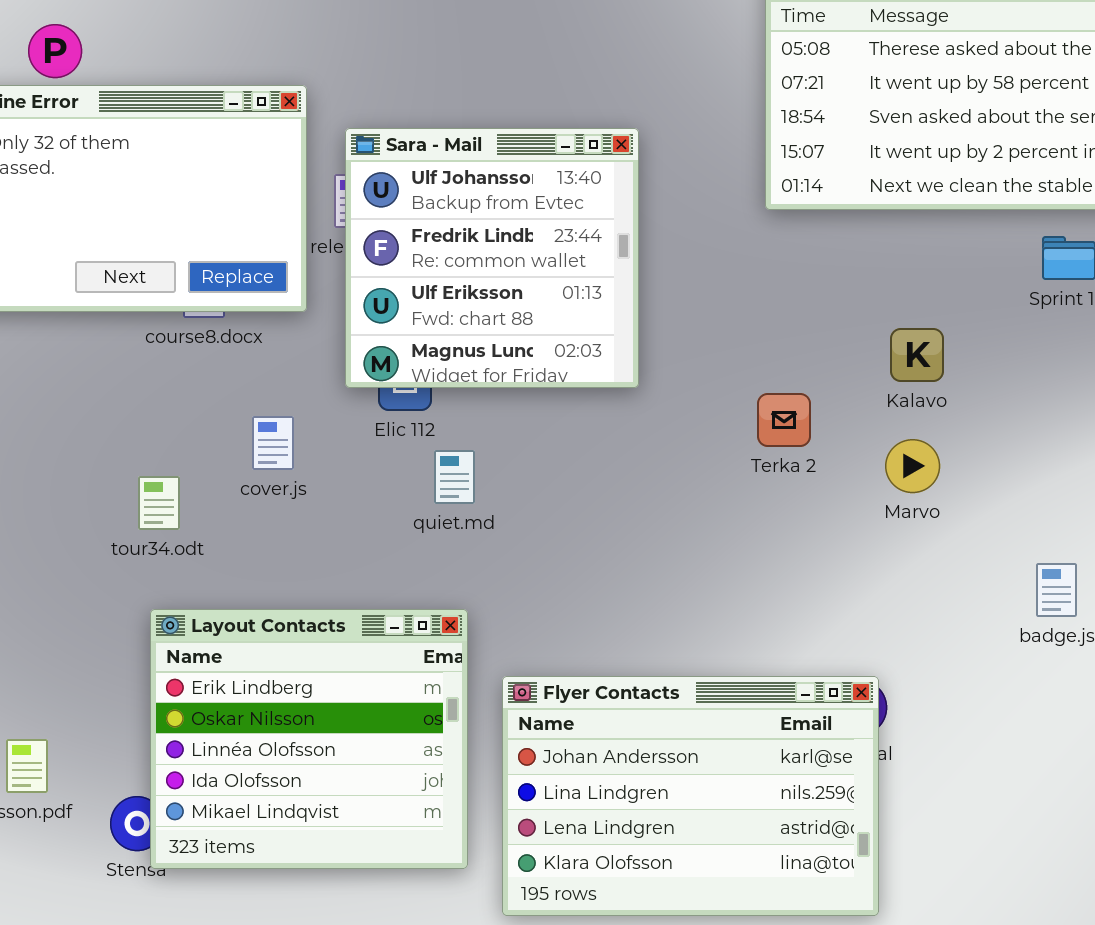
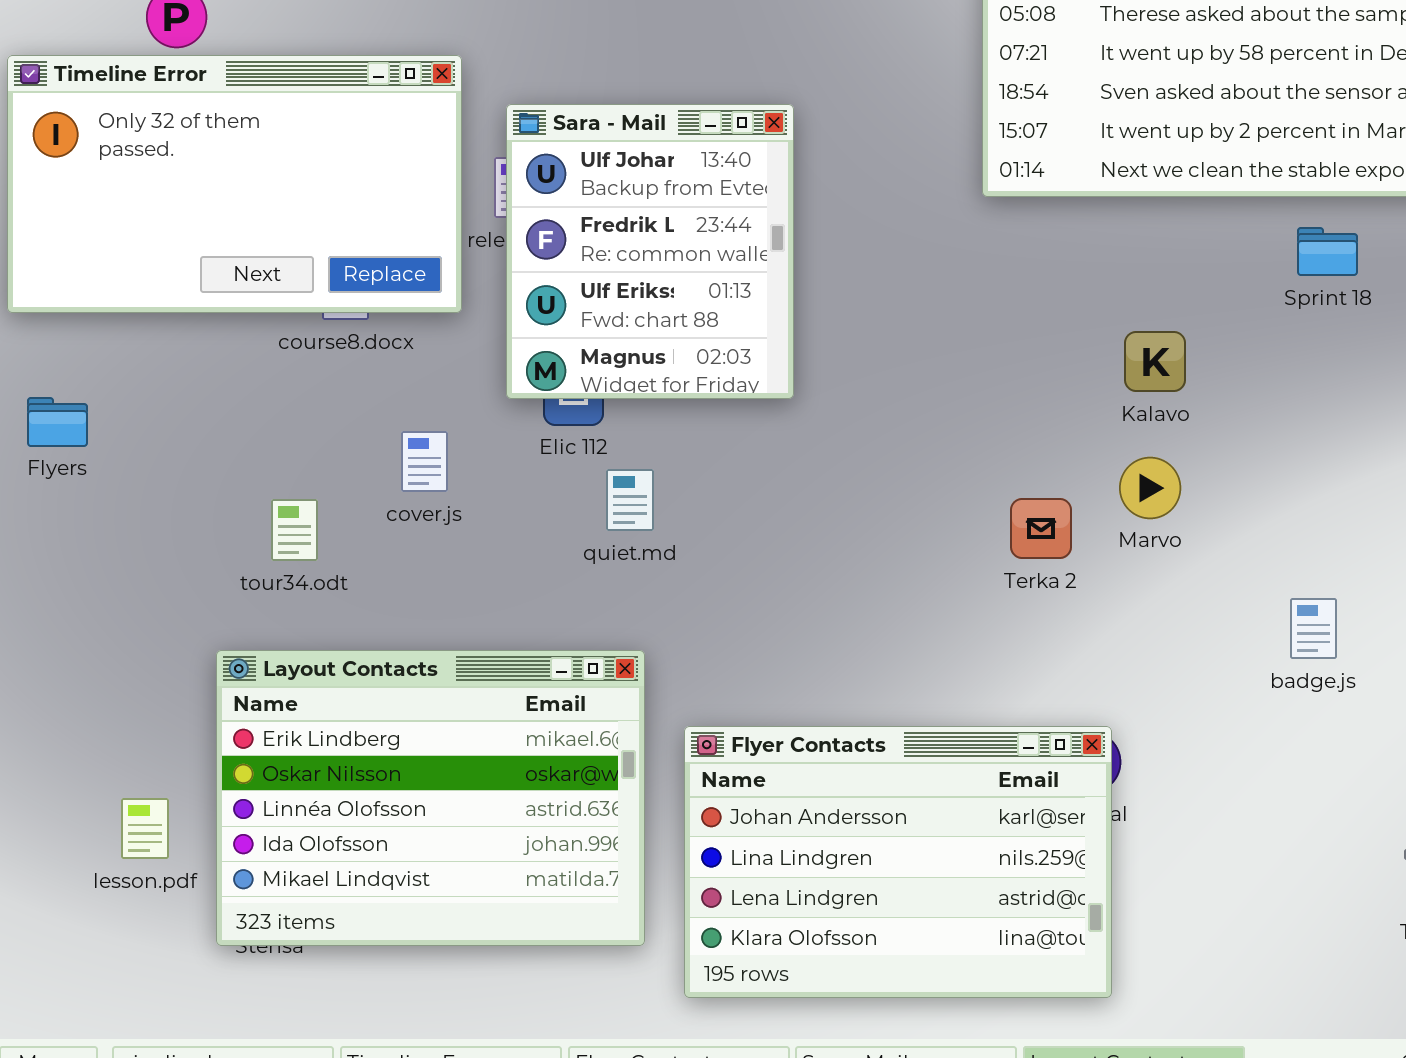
Sara - Mail: [345,128,639,388] -> [506,104,794,399], resized
Terka 2: [757,393,811,447] -> [1010,498,1072,559], moved
Layout Contacts: [150,609,468,869] -> [216,650,645,946], resized

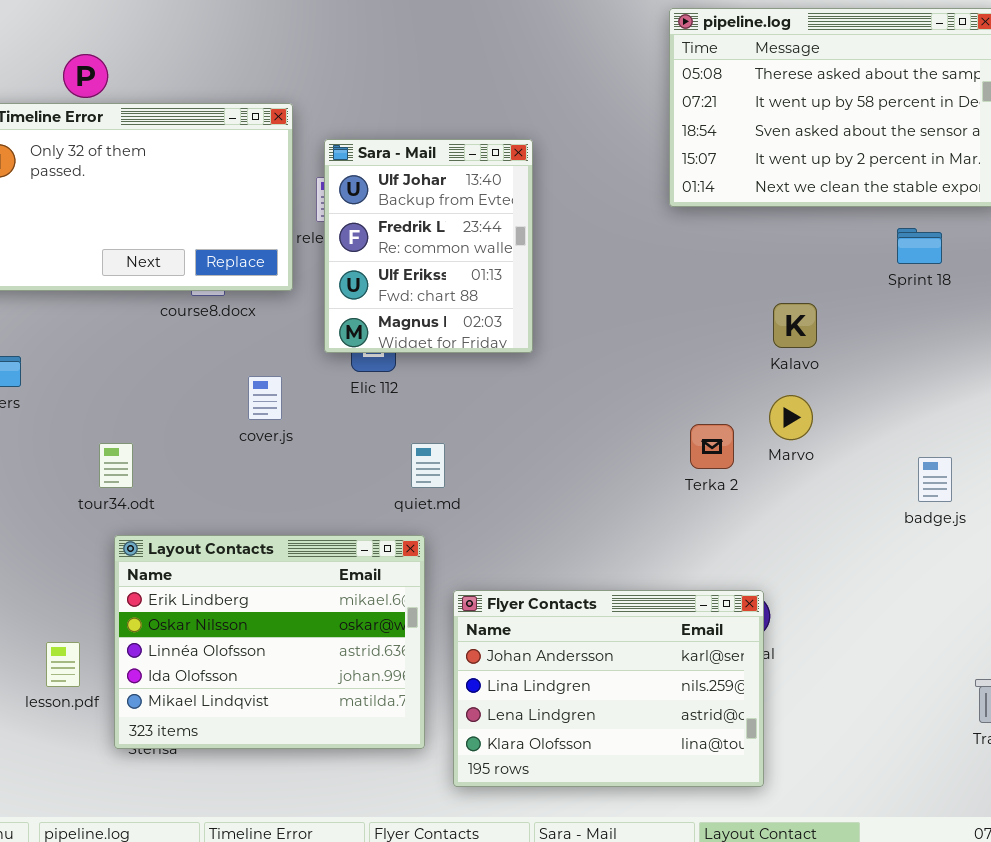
quiet.md: [606,469,654,531] -> [411,443,445,488], moved
tour34.odt: [271,499,318,561] -> [99,443,133,488], moved
badge.js: [1290,598,1337,659] -> [918,457,952,502], moved

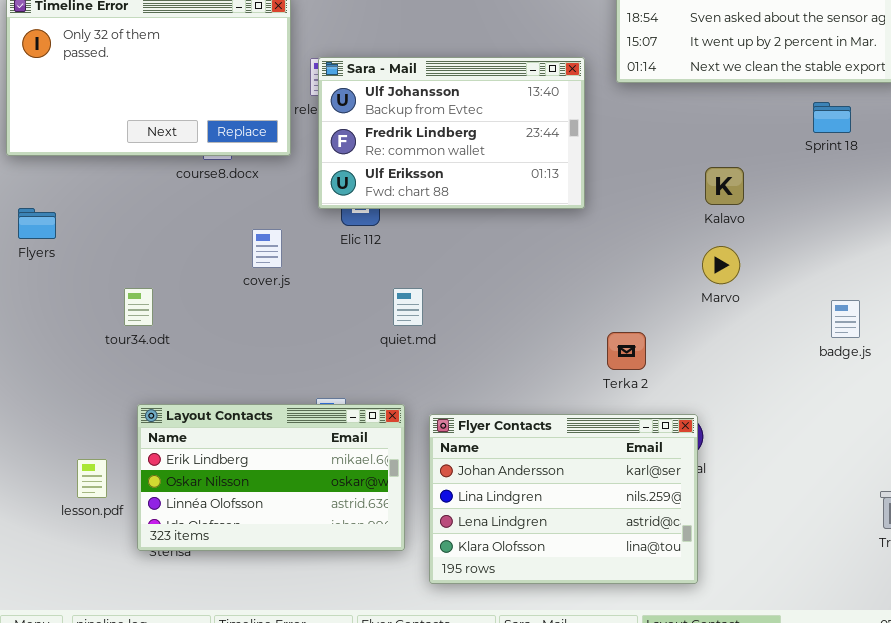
Sara - Mail: [324,139,533,353] -> [318,57,585,209], resized
Terka 2: [690,424,734,469] -> [607,332,646,370], moved
Layout Contacts: [114,535,425,749] -> [137,404,405,551], resized

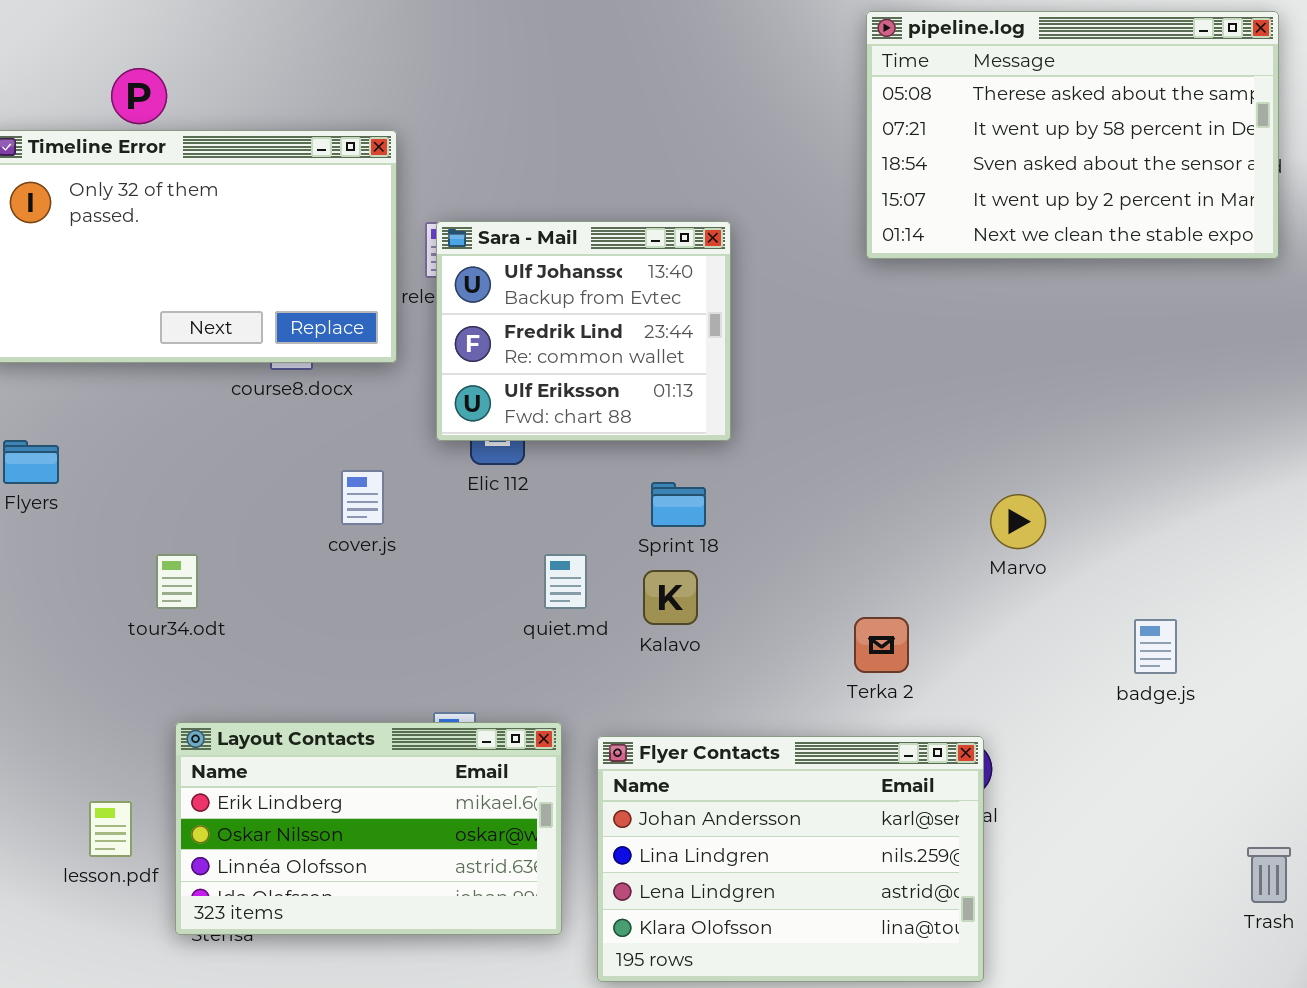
Sara - Mail: [318,57,585,209] -> [436,221,731,441], resized
Sprint 18: [813,102,851,133] -> [651,482,706,527], moved
Kalavo: [705,167,744,205] -> [643,570,698,625], moved
badge.js: [831,300,860,338] -> [1134,619,1177,674], moved

